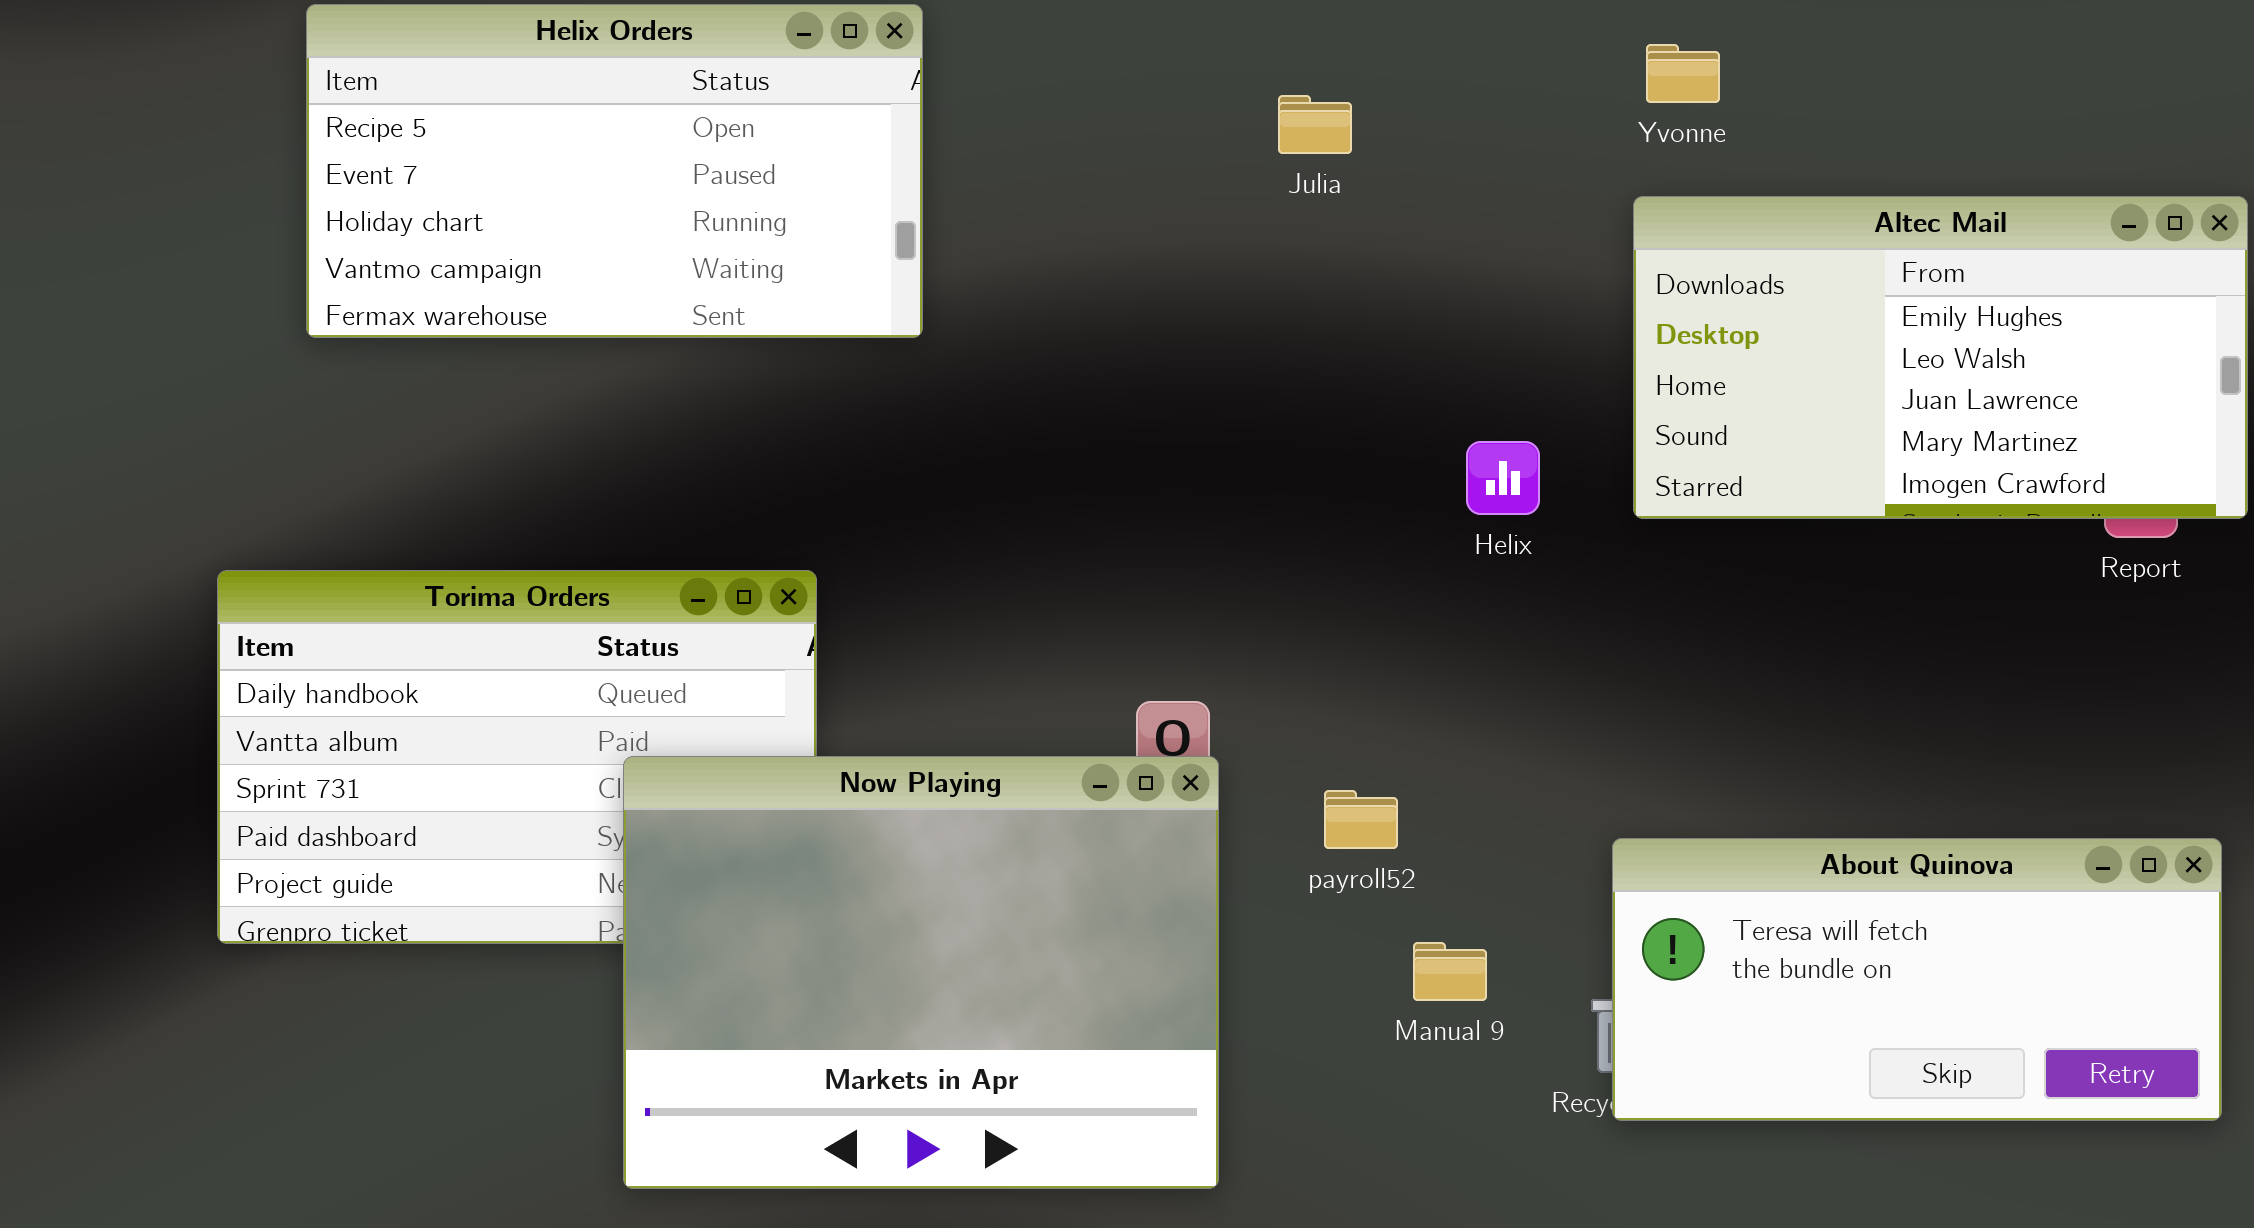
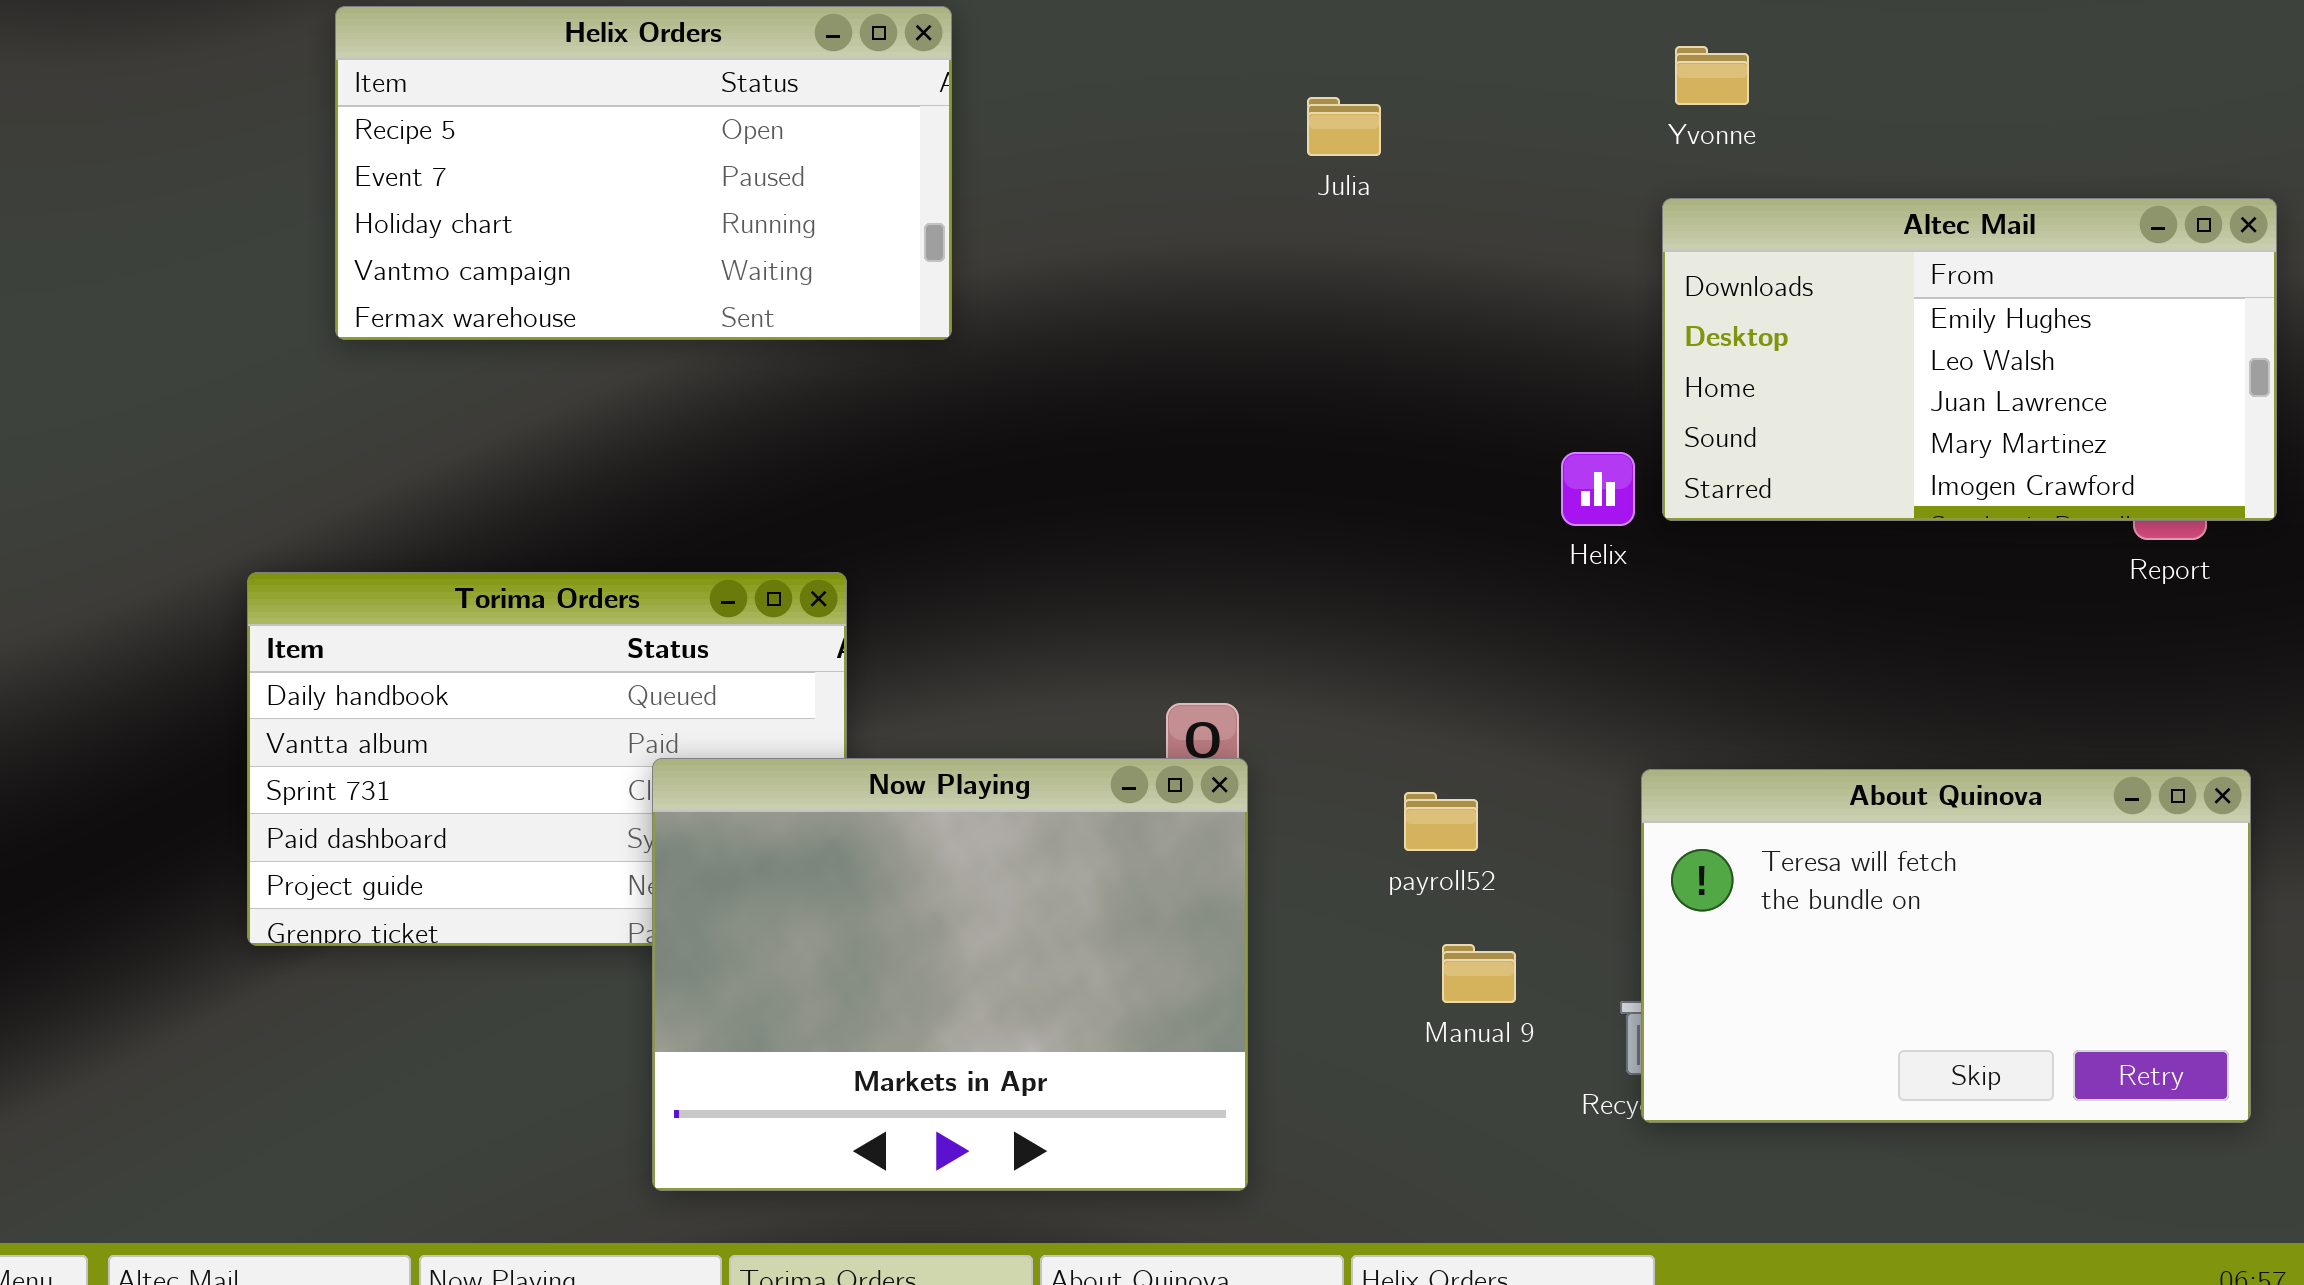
Helix: [1466,441,1540,515] -> [1561,452,1635,526], moved
payroll52: [1324,790,1398,849] -> [1404,792,1478,851], moved
About Quinova: [1612,838,2222,1121] -> [1641,769,2251,1123], resized

